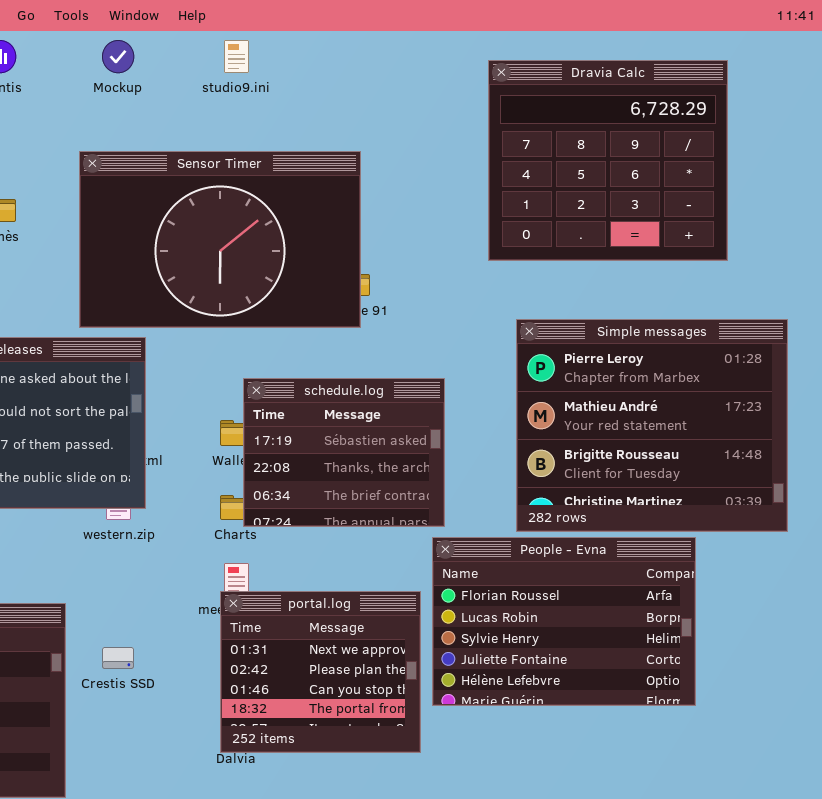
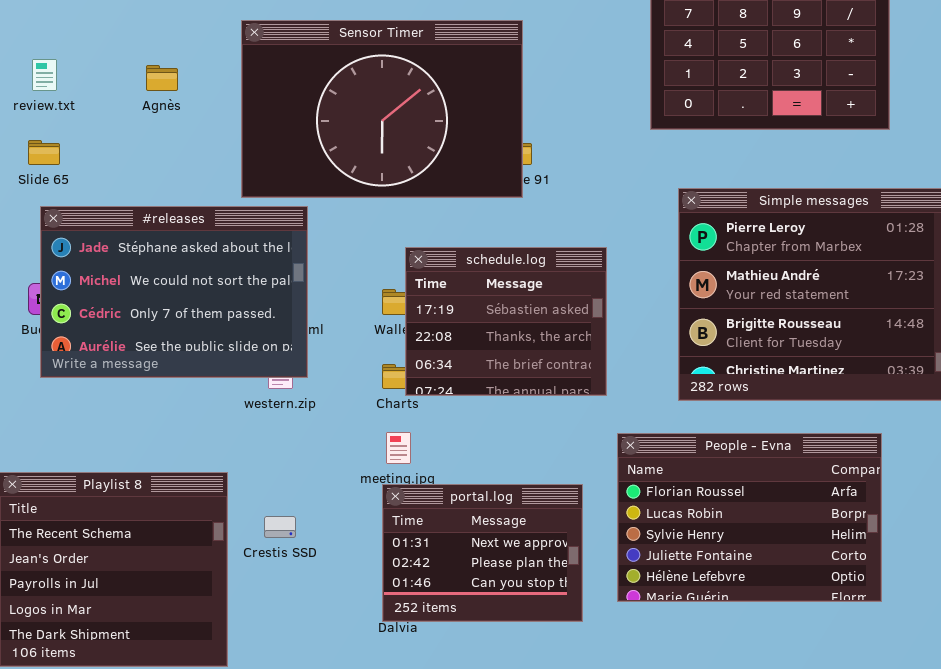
People - Evna: [432,537,696,706] -> [617,433,882,602], moved
portal.log: [220,591,421,753] -> [382,484,583,622], resized

